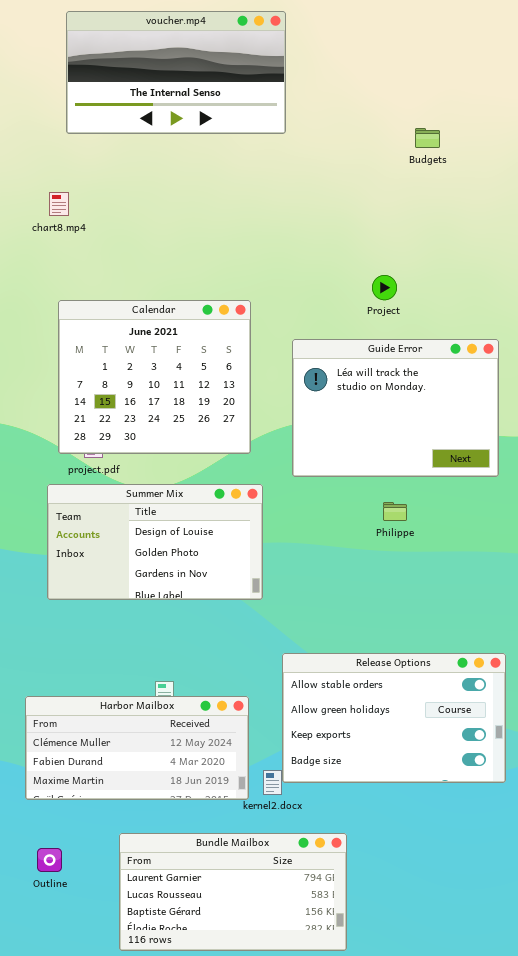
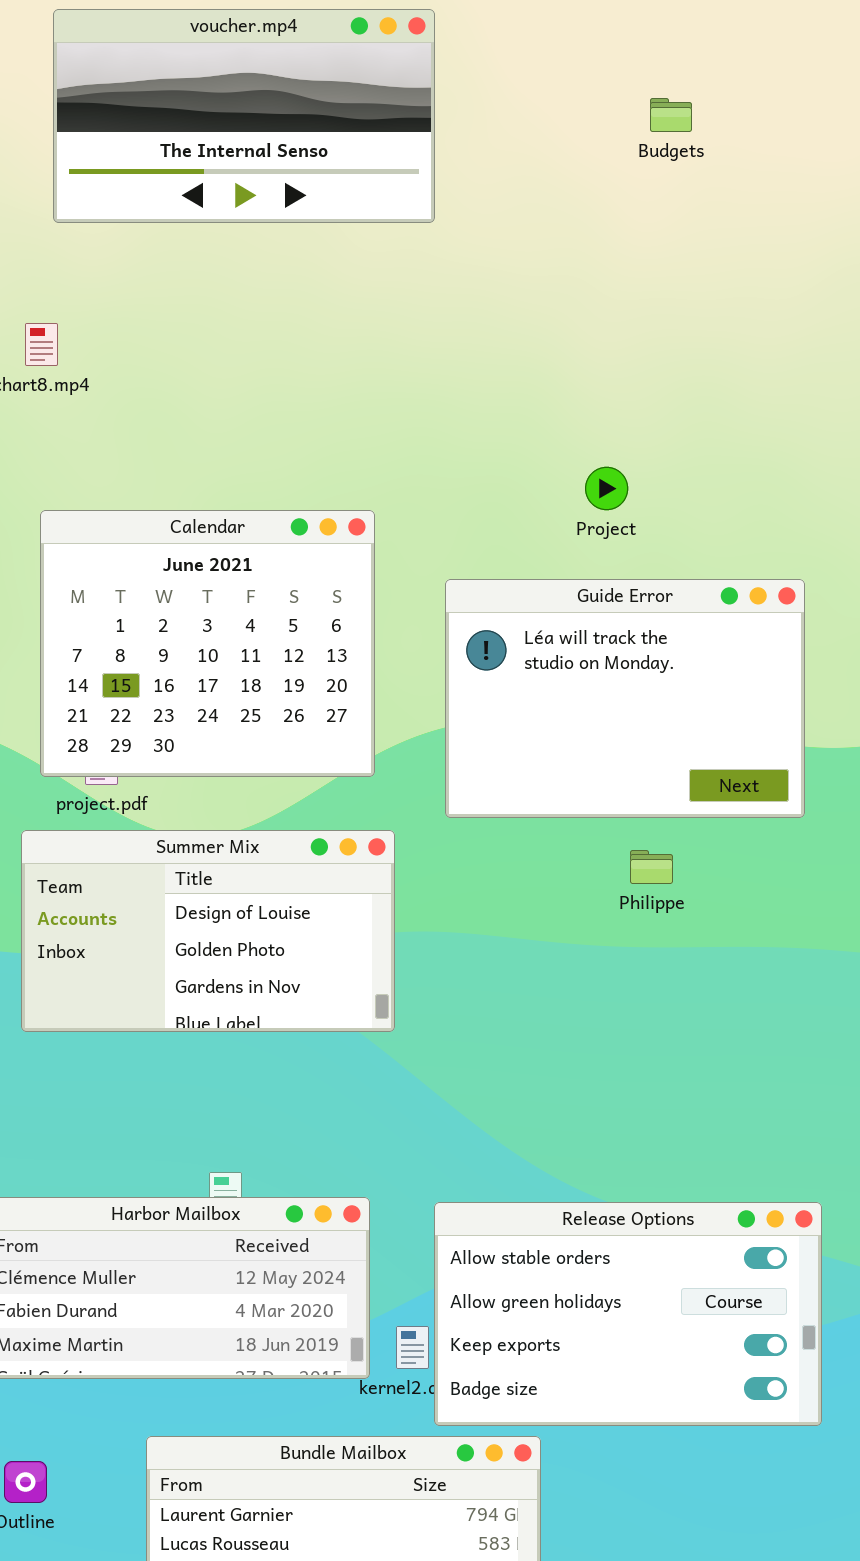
Budgets: [415,128,440,148] -> [650,98,692,132], moved
Philippe: [383,502,407,521] -> [630,850,673,884], moved
Release Options: [282,653,506,783] -> [434,1202,822,1426], moved

